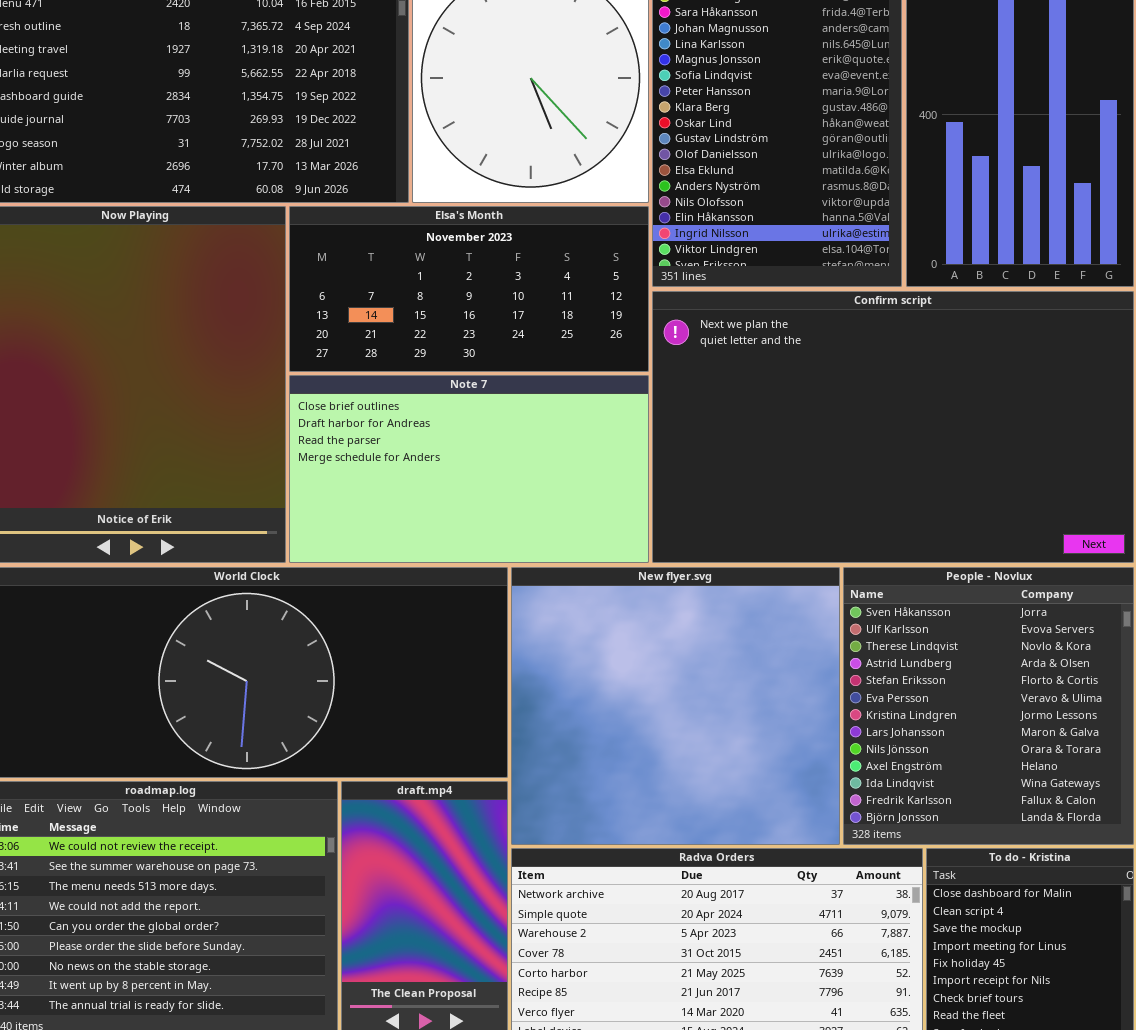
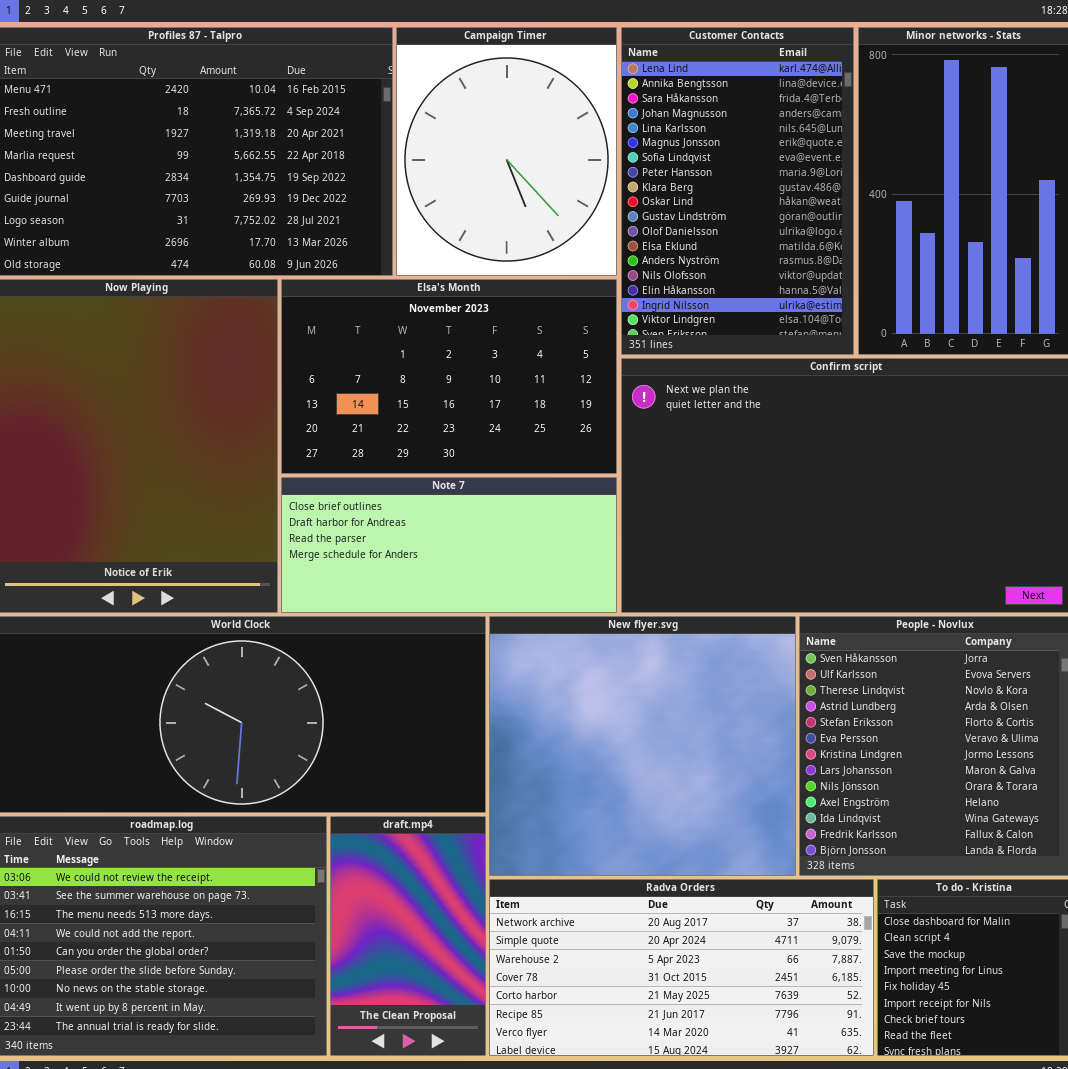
Elsa's Month: [289,206,649,372] -> [281,279,617,474], resized
Note 7: [289,375,649,563] -> [281,477,617,613], resized

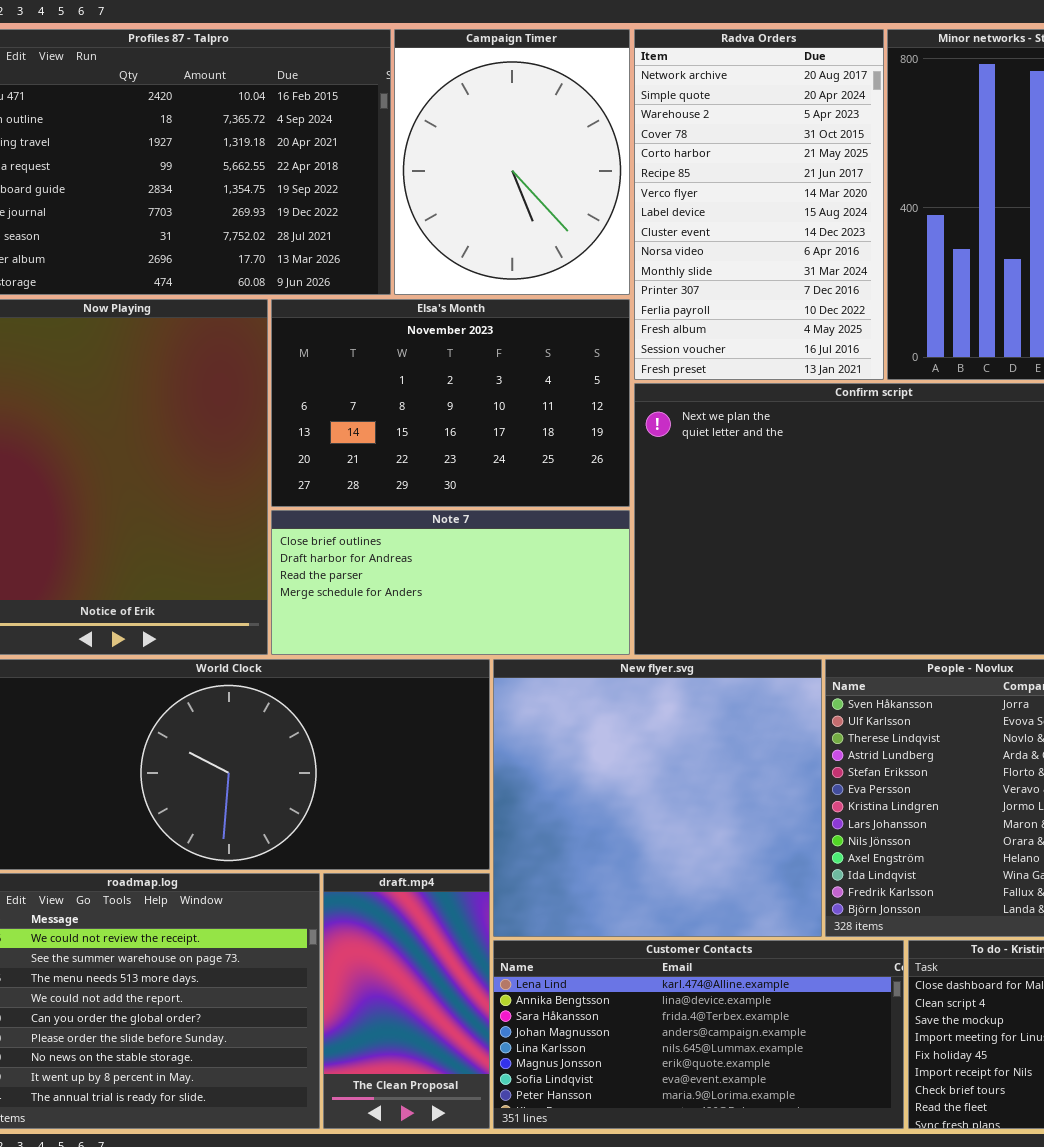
Customer Contacts: [621,27,854,355] -> [493,940,904,1129], moved, resized
Radva Orders: [489,879,874,1056] -> [634,29,884,380], moved, resized

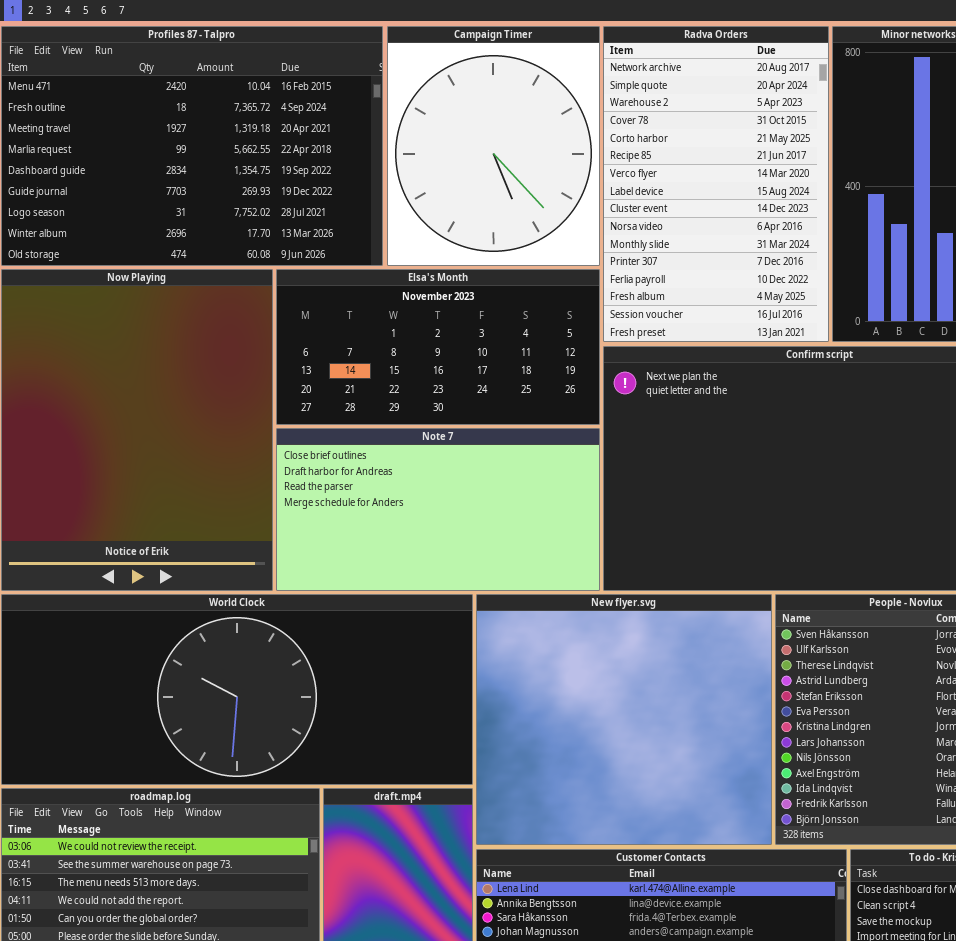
Elsa's Month: [271,299,630,507] -> [276,269,600,425], resized
Note 7: [271,510,630,655] -> [276,428,600,591], resized

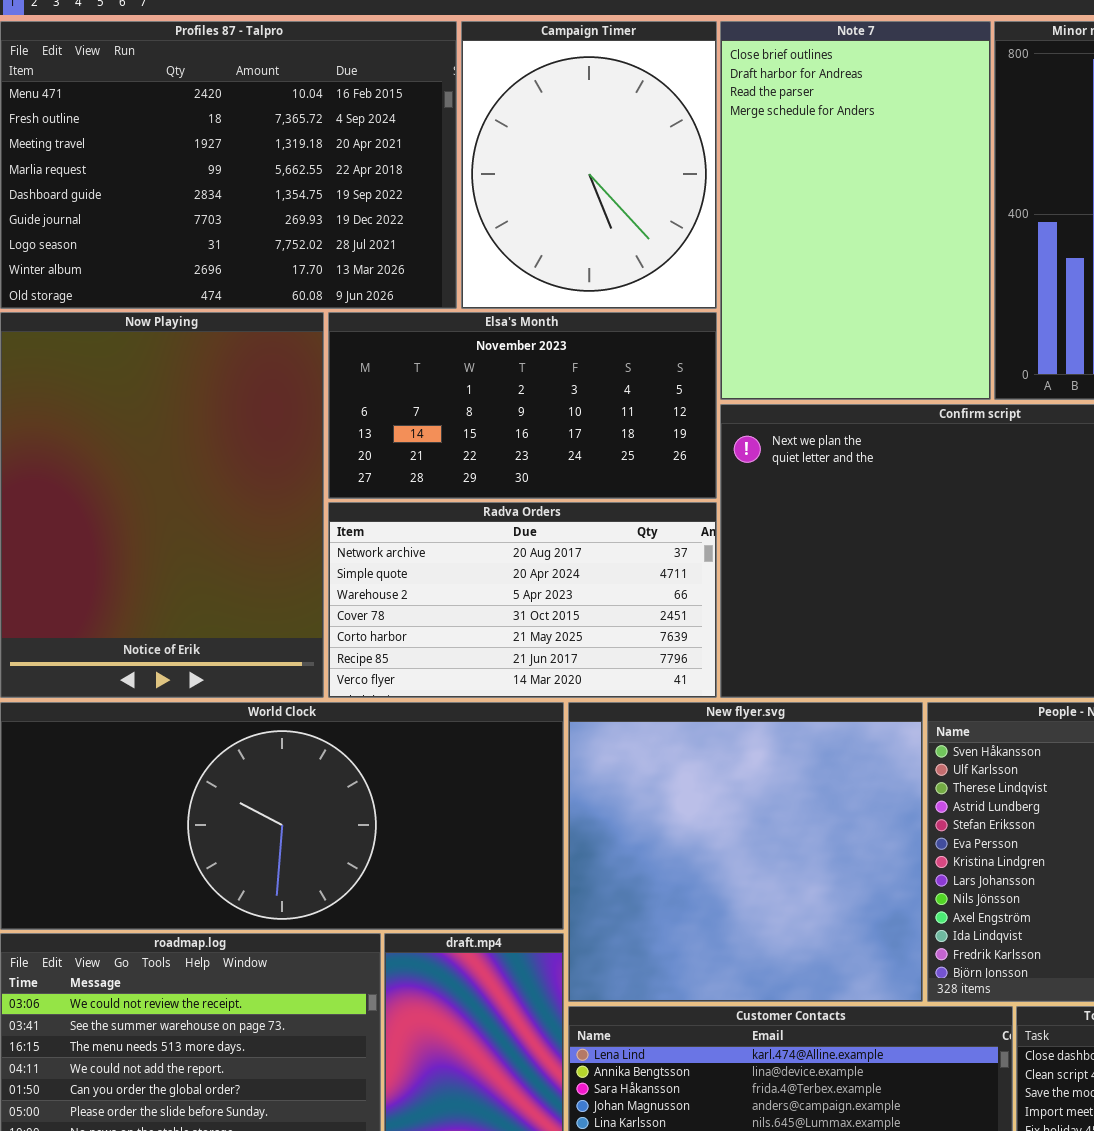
Radva Orders: [603,26,829,342] -> [328,502,717,698], moved, resized
Note 7: [276,428,600,591] -> [720,21,991,400], moved, resized

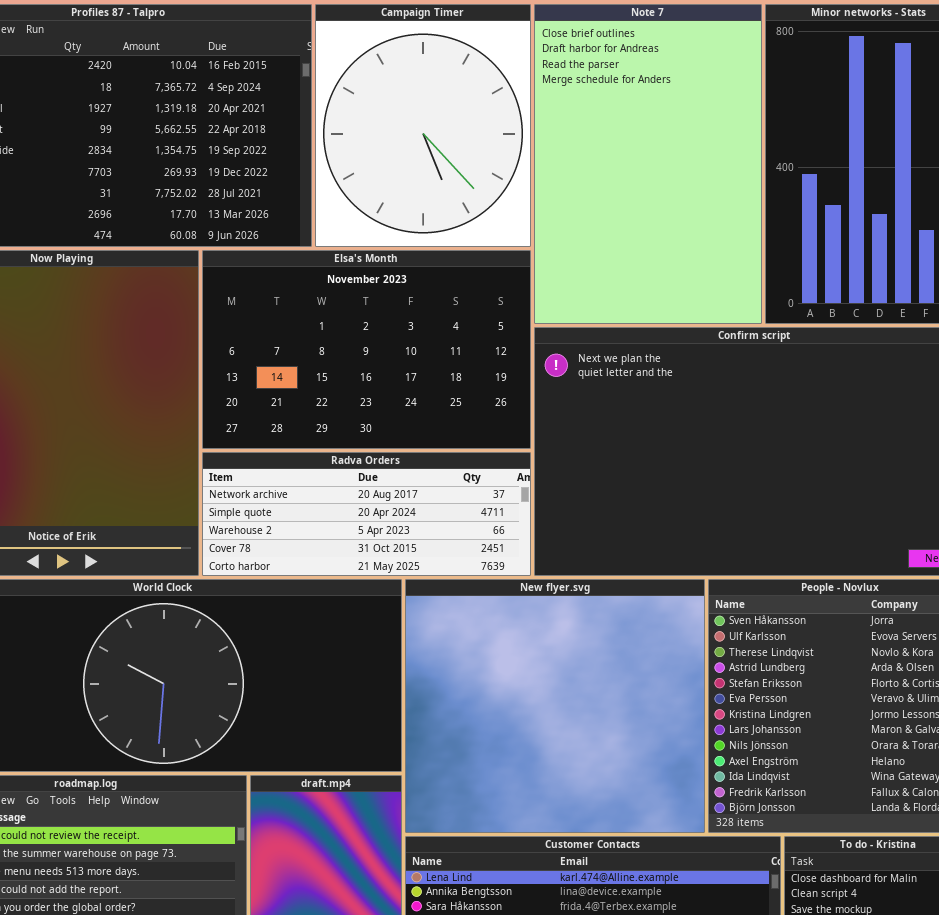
Elsa's Month: [328,312,717,499] -> [202,250,531,449], resized
Radva Orders: [328,502,717,698] -> [202,452,531,576], resized

